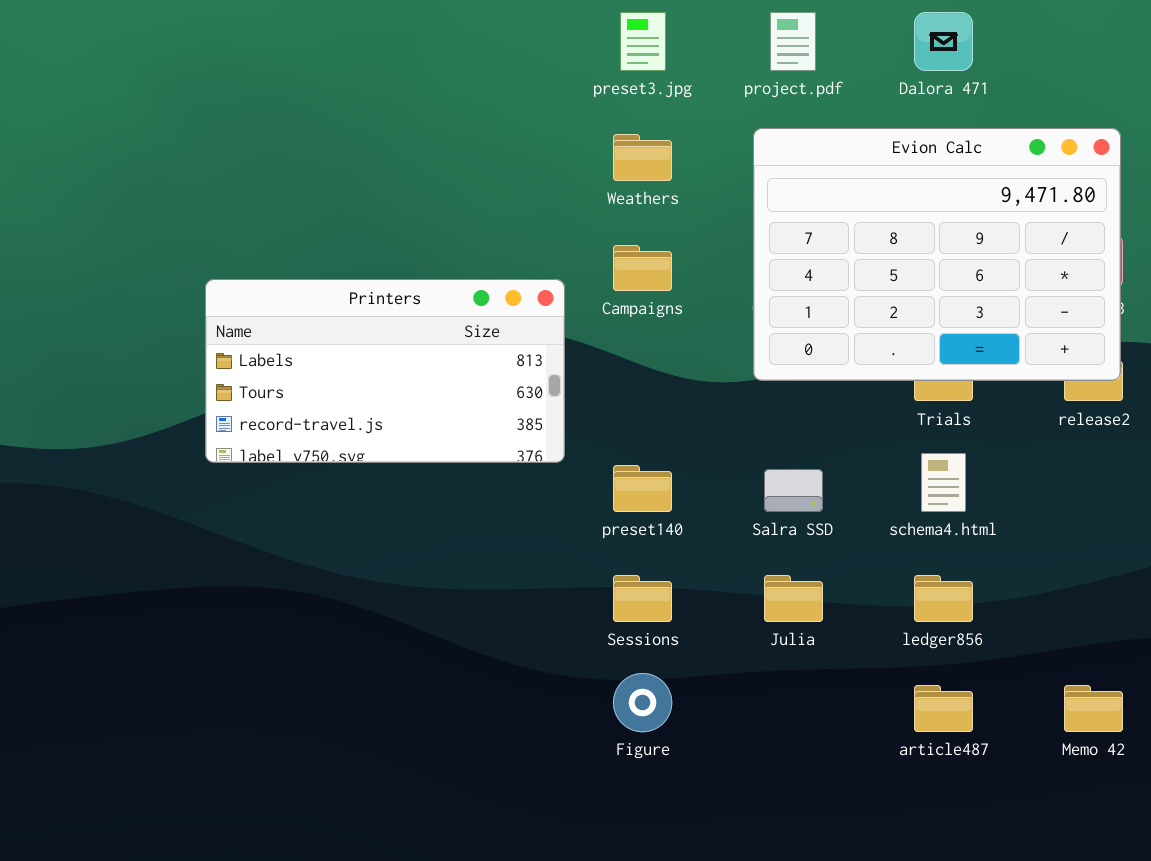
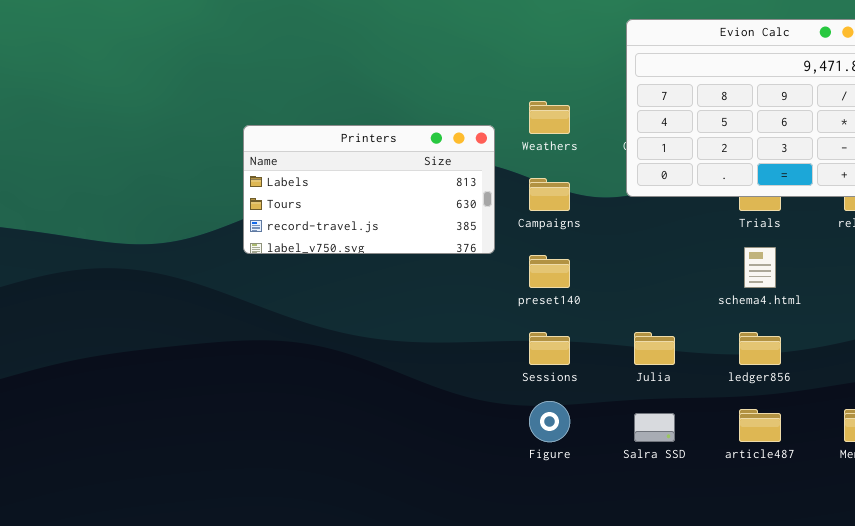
Weathers: [613,134,672,181] -> [529,101,570,134], moved
Campaigns: [613,245,672,291] -> [529,178,570,211], moved
Salra SSD: [764,469,823,512] -> [634,413,675,442], moved

